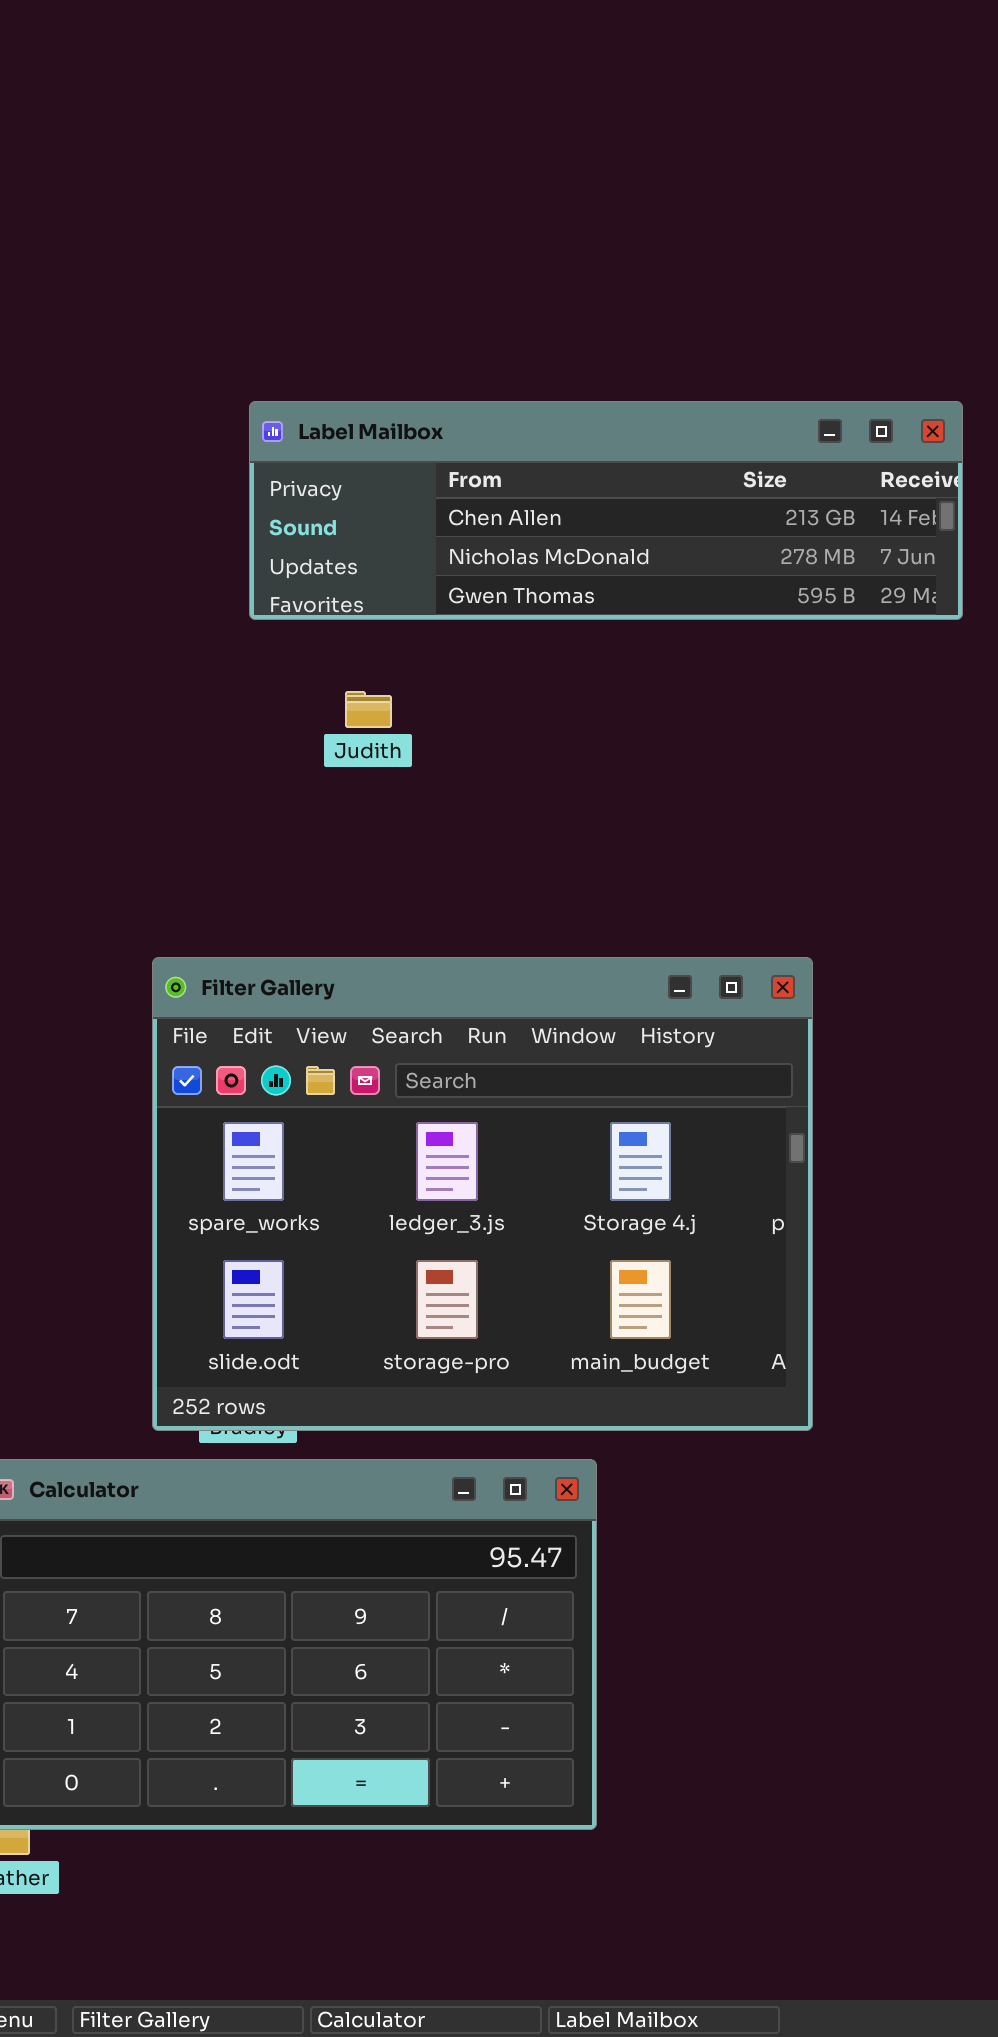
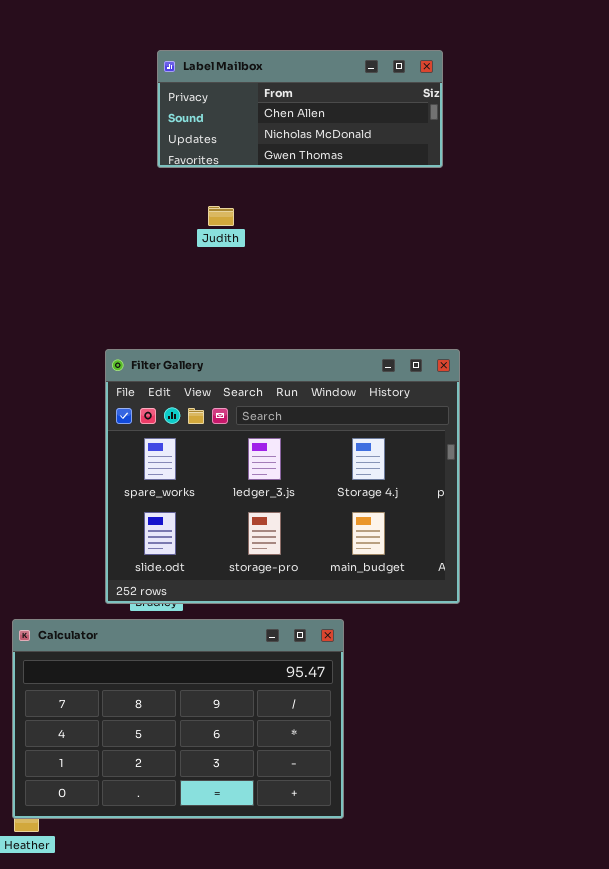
Label Mailbox: [249,401,963,620] -> [157,50,443,168], resized

